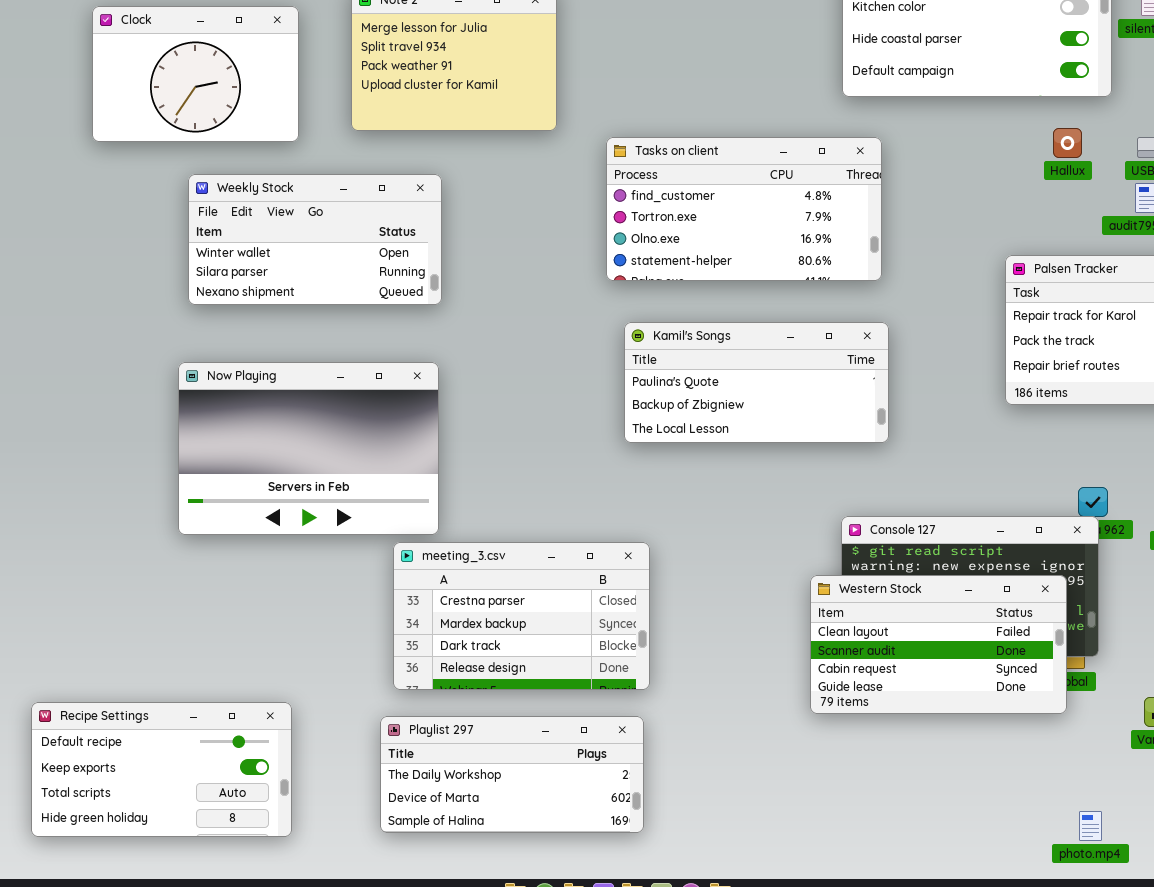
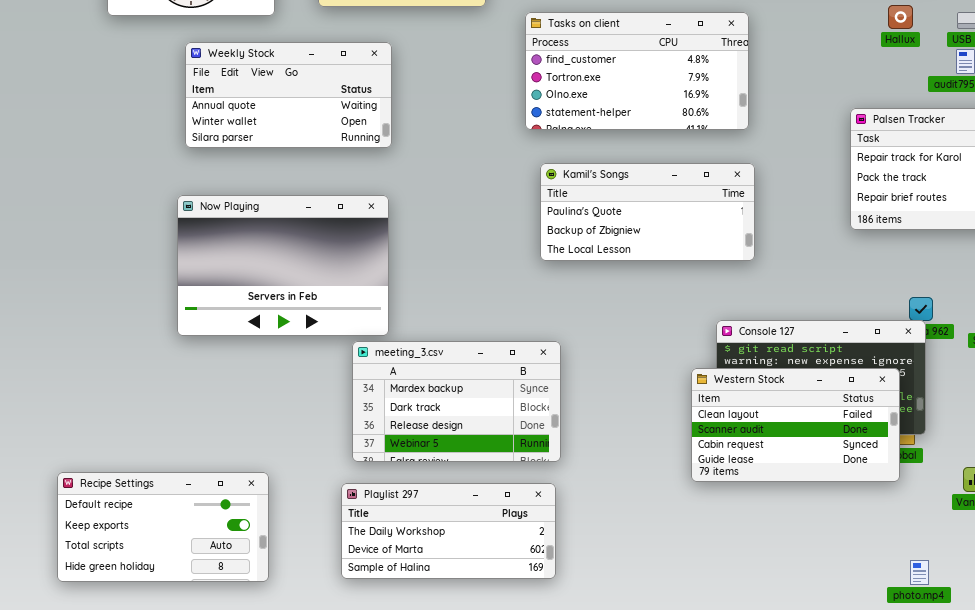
Weekly Stock: [188,174,442,305] -> [185,42,392,148], scrolled up 1 row
meeting_3.csv: [393,542,650,690] -> [352,341,561,462], scrolled down 1 row

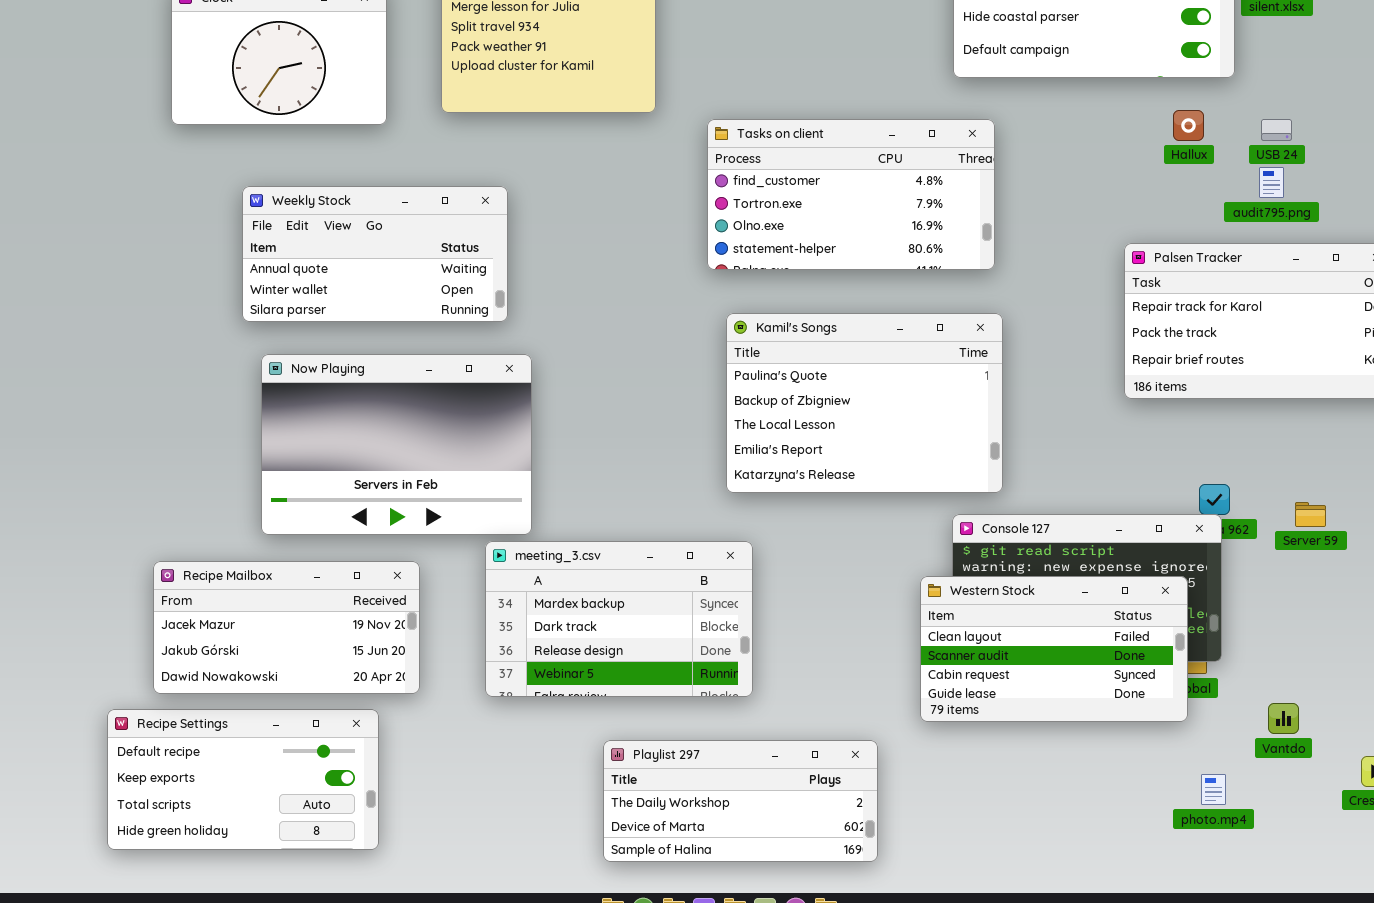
Weekly Stock: [185,42,392,148] -> [242,186,508,322], moved
Kamil's Songs: [540,163,755,261] -> [726,313,1003,493], resized
Recipe Mailbox: none -> [153,561,420,694], opened
Playlist 297: [341,483,556,579] -> [603,740,878,862], moved
photo.mp4: [910,560,929,585] -> [1201,774,1226,805], moved

